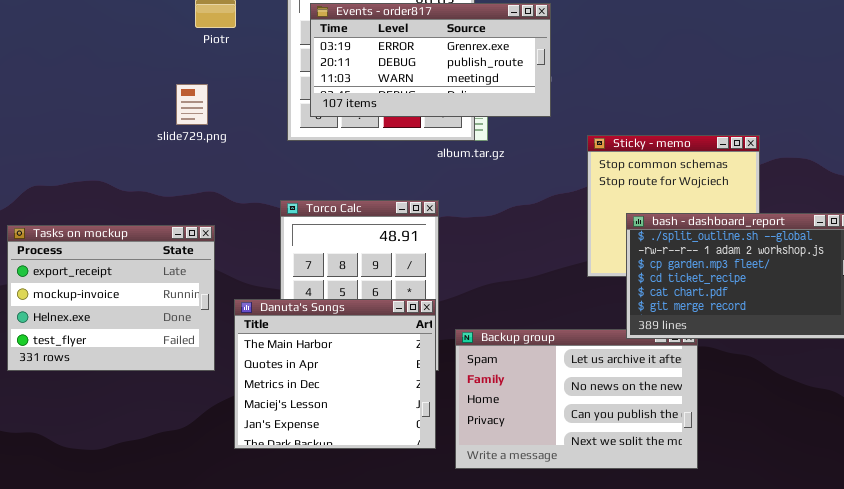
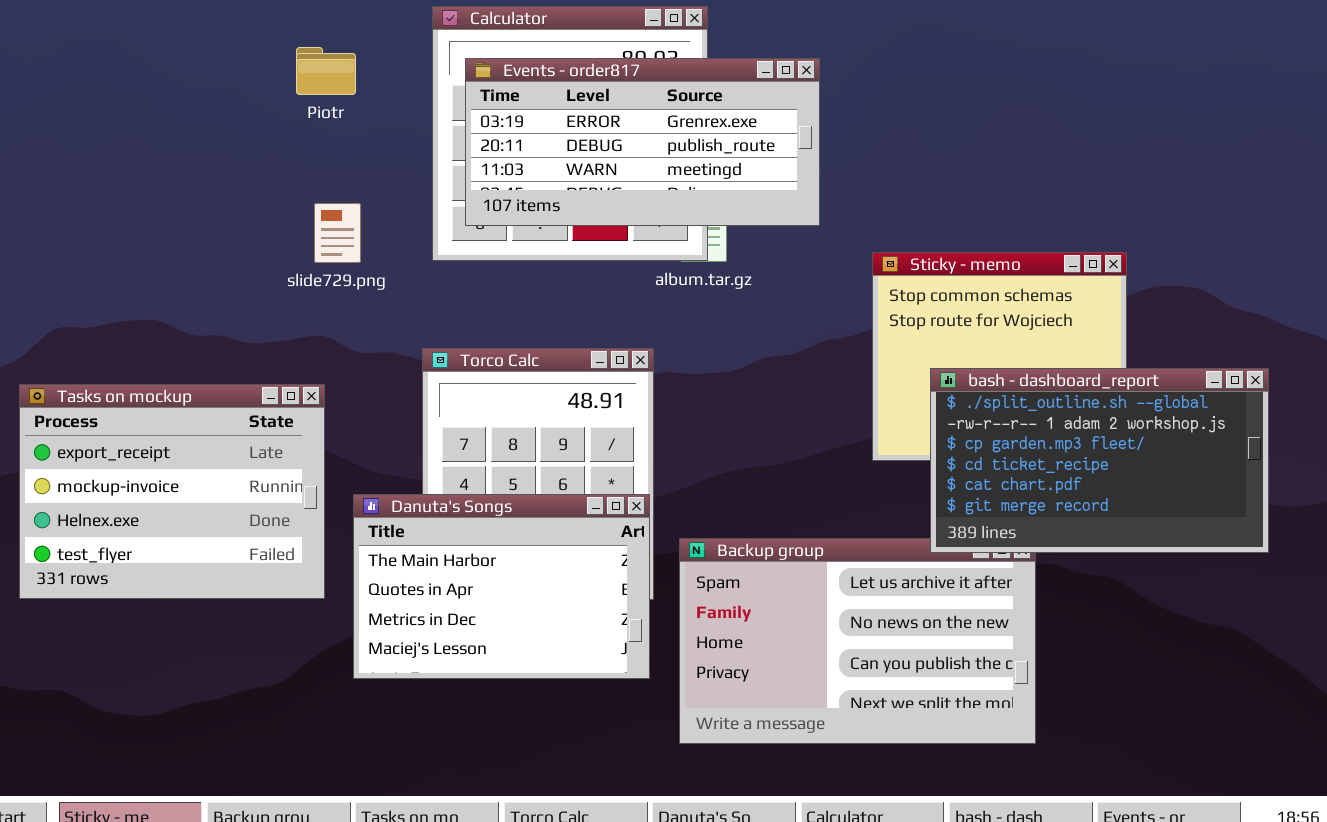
slide729.png: [176,84,208,125] -> [314,203,361,263], moved
Danuta's Songs: [234,299,436,449] -> [353,494,650,679], resized

